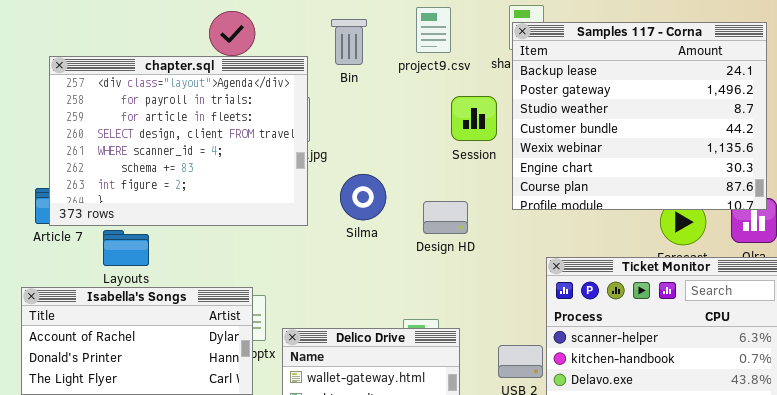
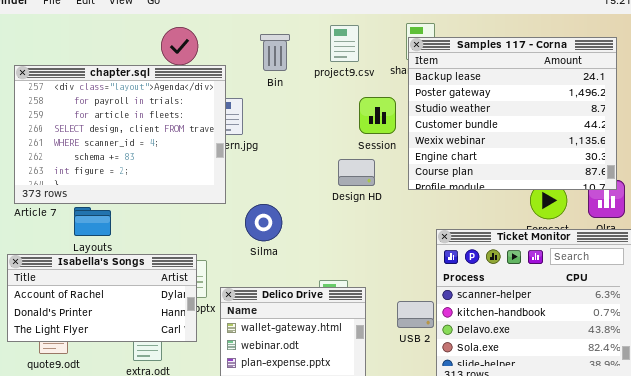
chapter.sql: [49,56,308,226] -> [14,65,226,204], moved
Silma: [340,174,386,220] -> [245,204,282,241], moved
Design HD: [423,201,468,234] -> [338,159,375,186], moved

